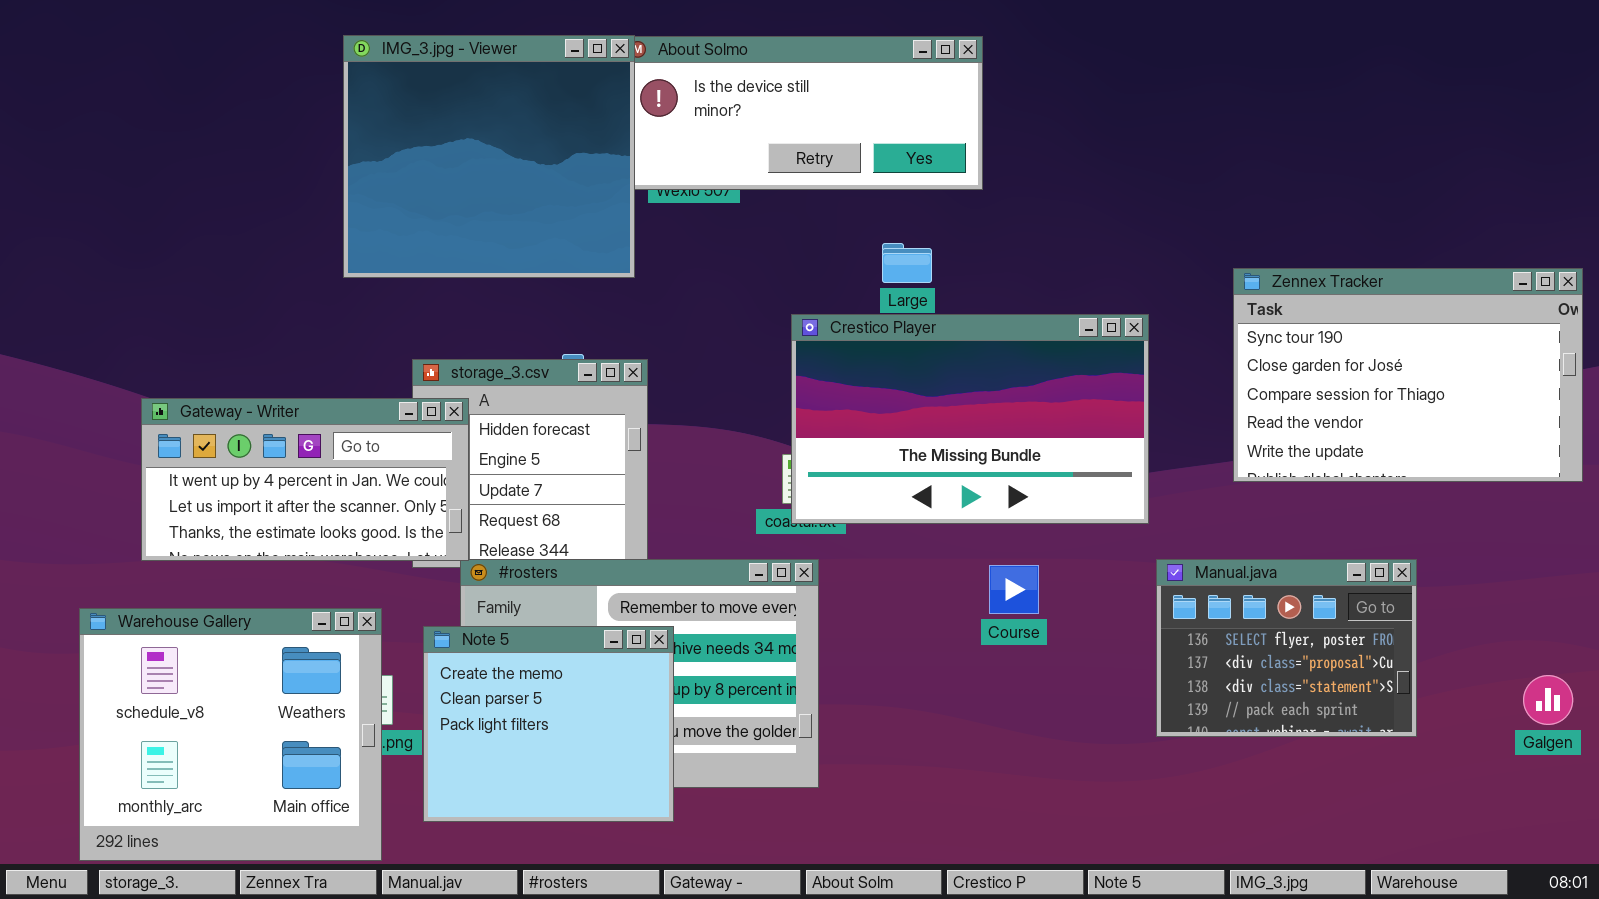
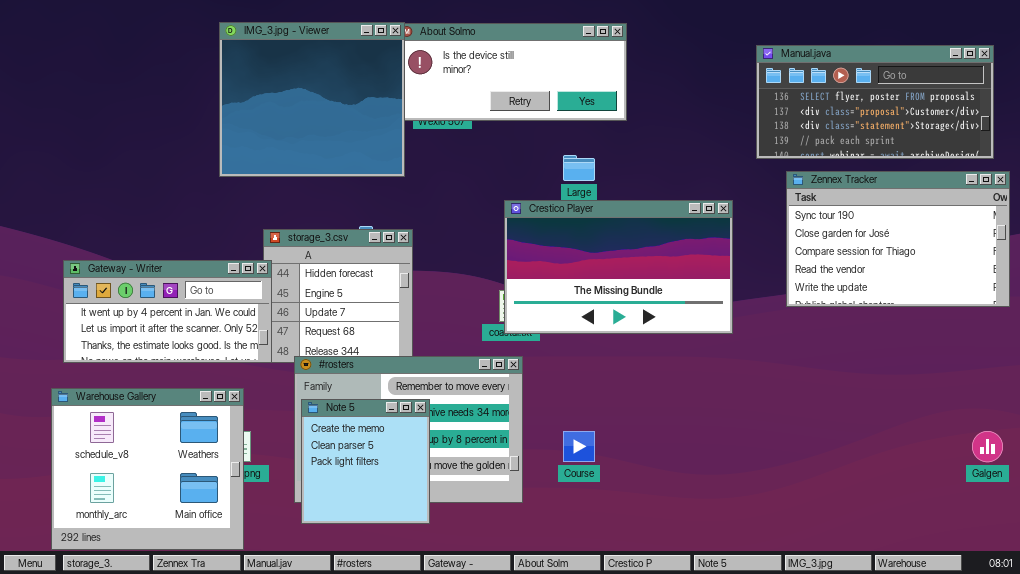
Gateway - Writer: [141,398,469,561] -> [63,260,272,363], moved
Manual.java: [1156,559,1417,737] -> [756,45,994,159], moved, resized
Course: [989,565,1039,614] -> [563,431,595,462], moved
Note 5: [423,626,674,822] -> [301,399,430,524], resized

